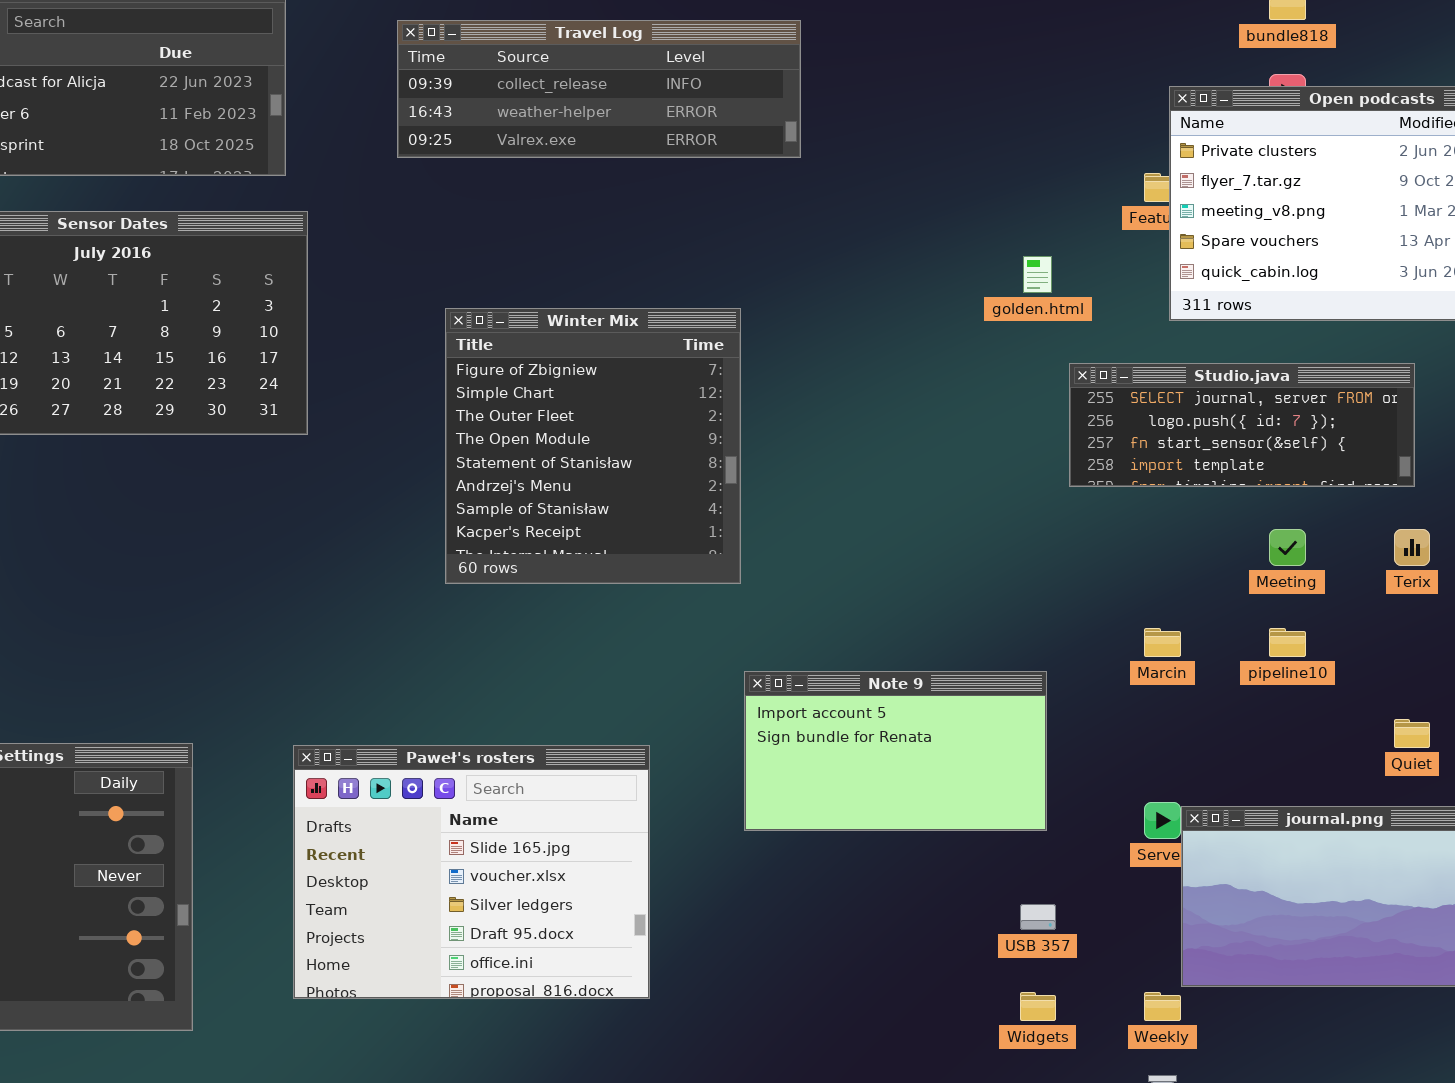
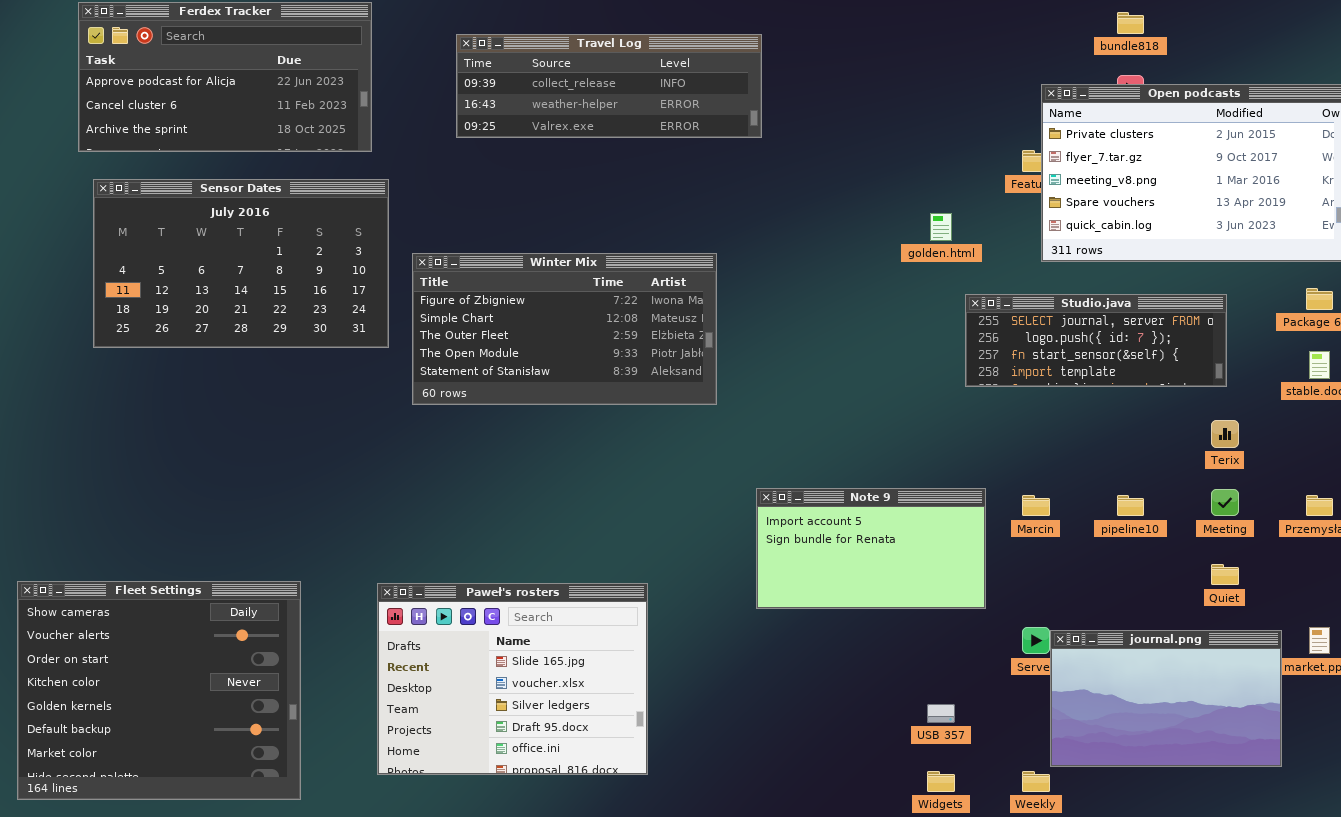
Winter Mix: [445,308,741,584] -> [412,253,717,405], resized
Meeting: [1269,529,1306,566] -> [1211,489,1239,516], moved
Note 9: [744,671,1047,831] -> [756,488,986,609], moved

